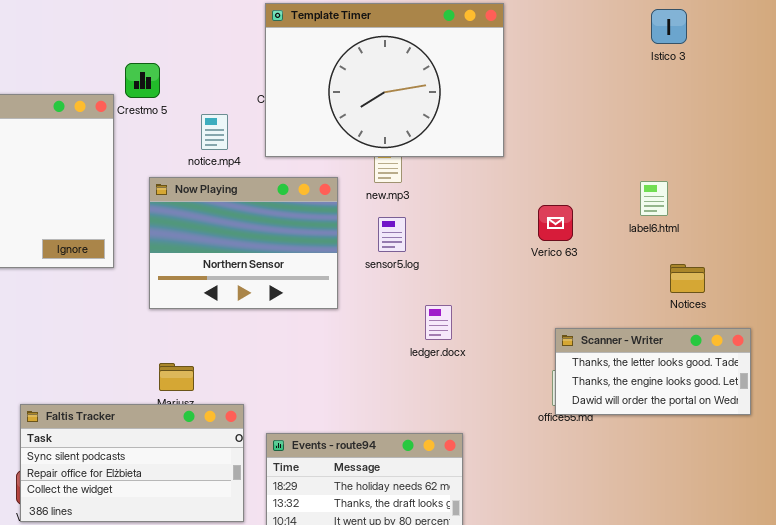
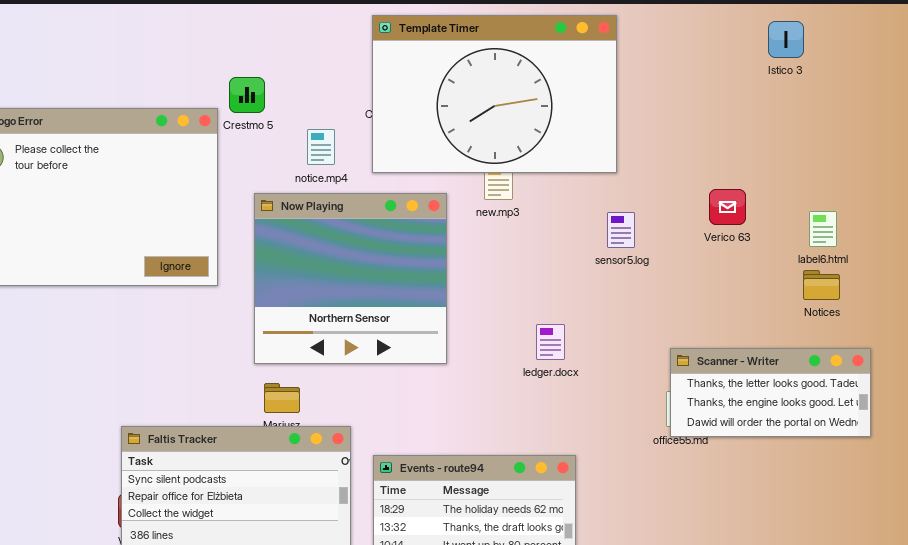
Now Playing: [149,177,338,309] -> [254,193,447,364], resized
label6.html: [640,181,668,216] -> [809,211,837,247], moved
Verico 63: [538,205,573,241] -> [709,189,746,225], moved
sensor5.log: [378,217,406,252] -> [607,212,635,248], moved
Notices: [670,264,705,293] -> [803,270,840,300], moved

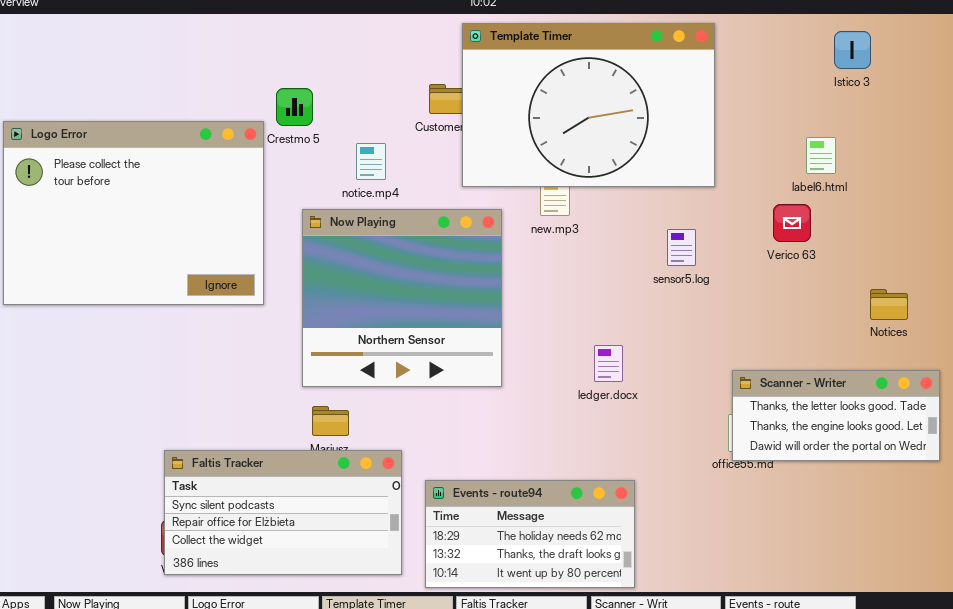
Template Timer: [372,15,617,173] -> [462,23,715,187], moved
label6.html: [809,211,837,247] -> [806,137,836,174], moved

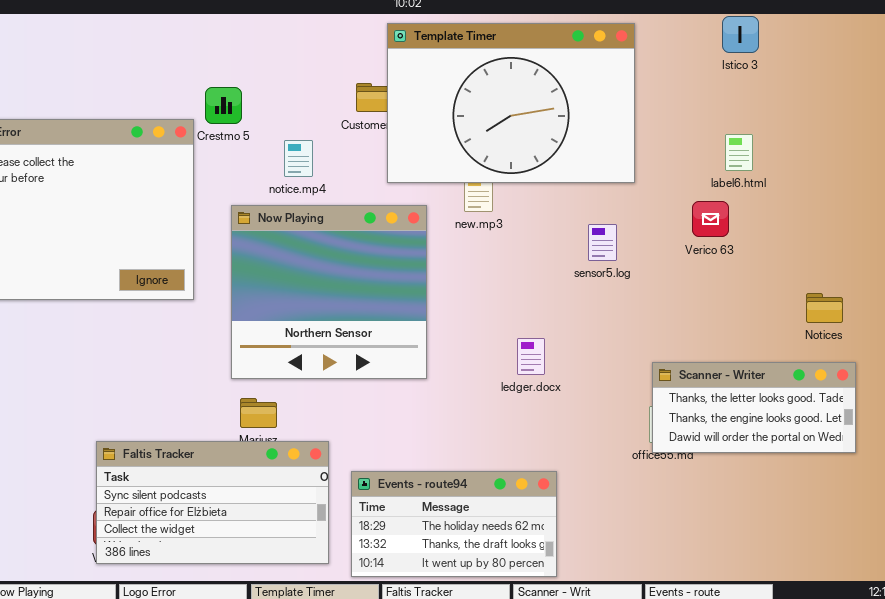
Istico 3: [834,31,871,69] -> [722,16,759,53], moved
Notices: [870,289,908,320] -> [806,293,843,323], moved

